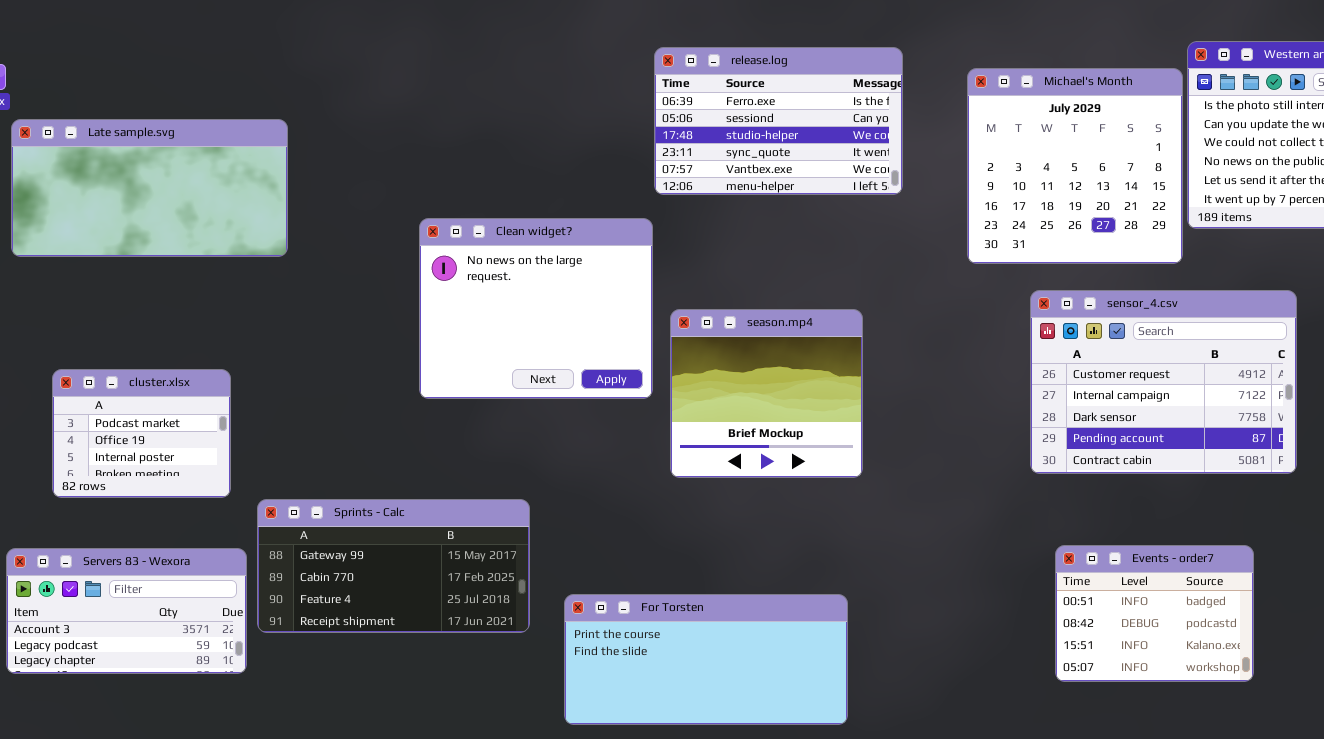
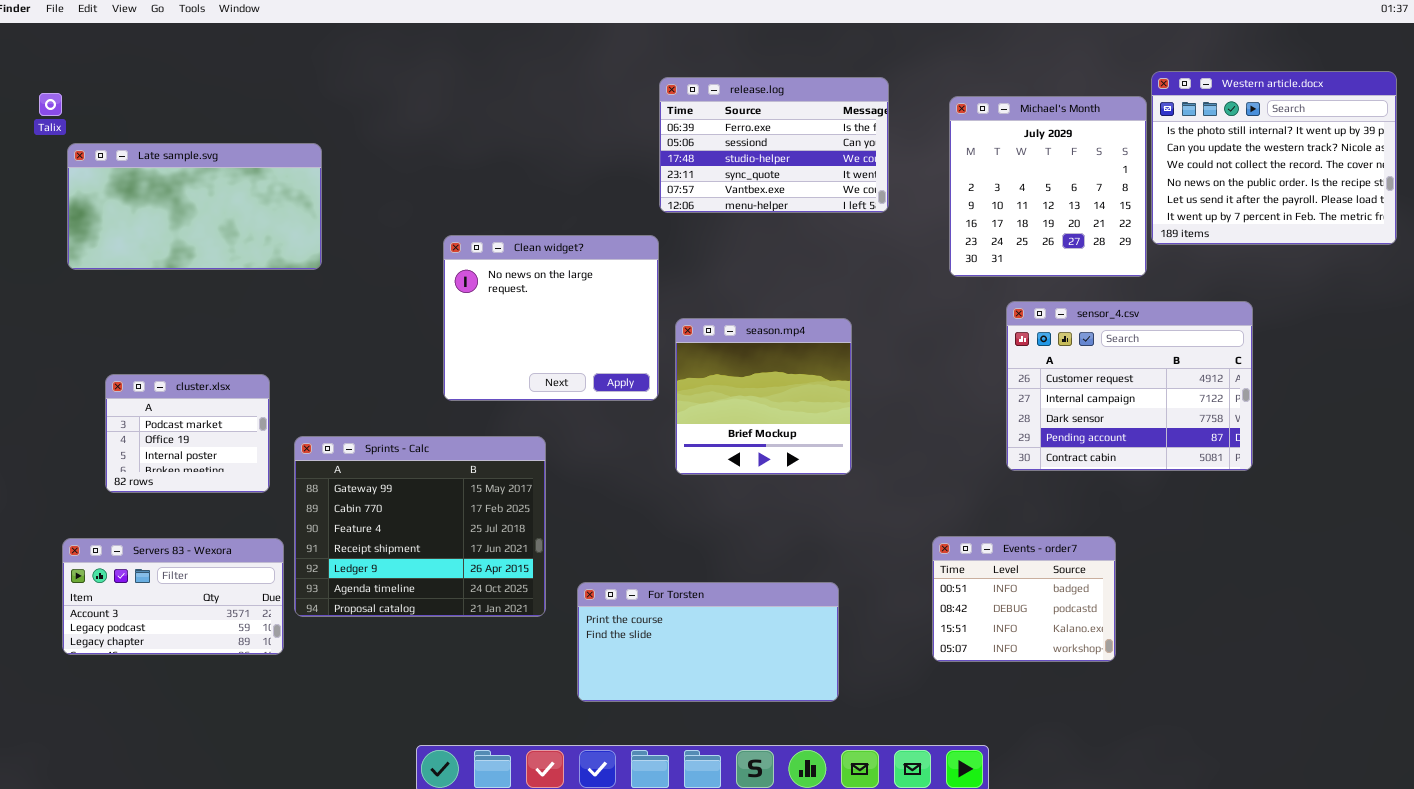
Sprints - Calc: [257,499,530,633] -> [294,436,546,617], resized
Events - order7: [1055,545,1254,682] -> [932,536,1116,662], moved

